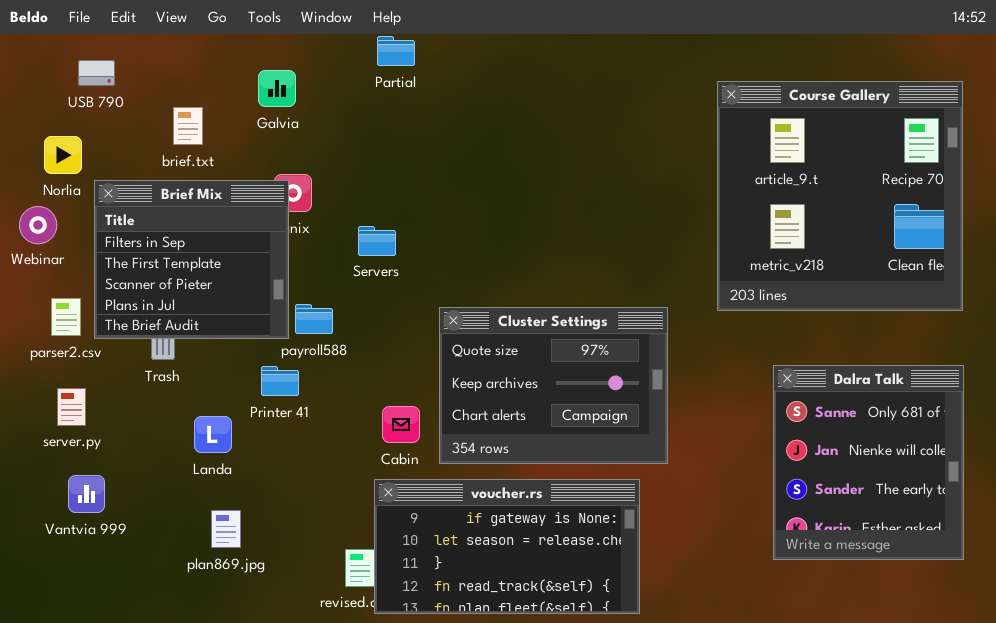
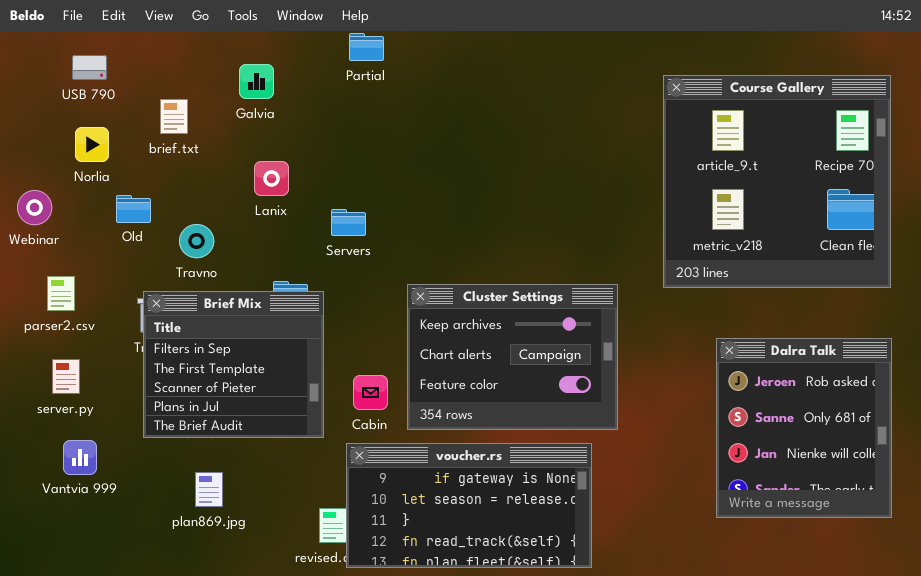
Norlia: [44,136,82,174] -> [75,127,109,162], moved
Brief Mix: [94,180,289,339] -> [143,291,324,438], moved
Cluster Settings: [439,307,668,464] -> [407,284,618,430], scrolled down 1 row
Dalra Talk: [773,365,964,560] -> [716,338,892,518], scrolled up 1 row

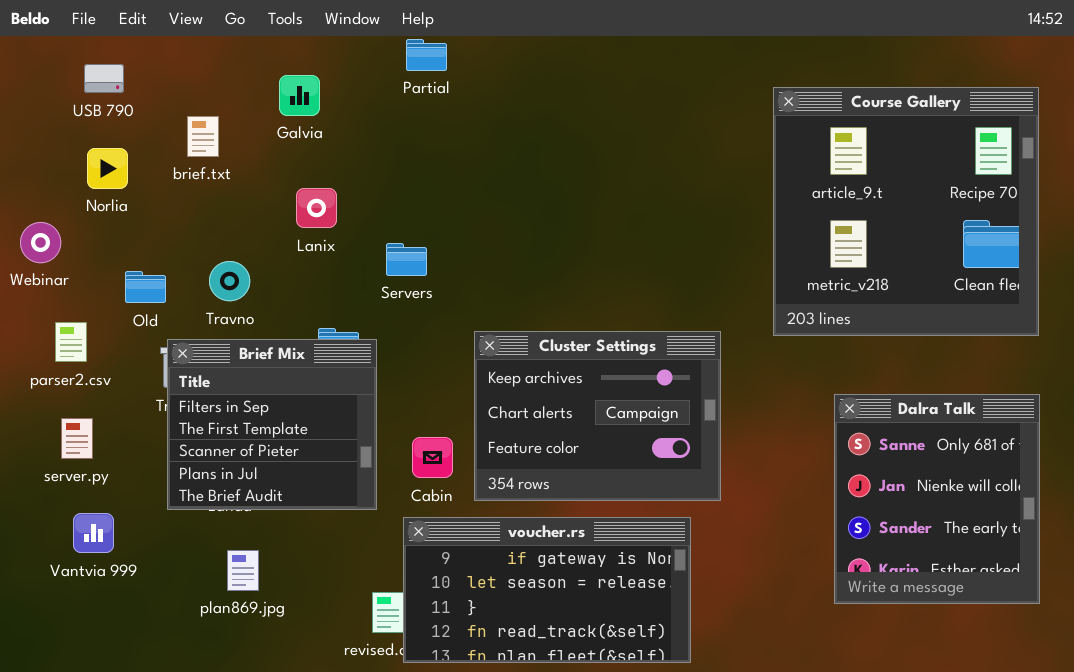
Old: [116,195,151,223] -> [125,271,166,303], moved
Dalra Talk: [716,338,892,518] -> [834,394,1040,604], scrolled down 1 row

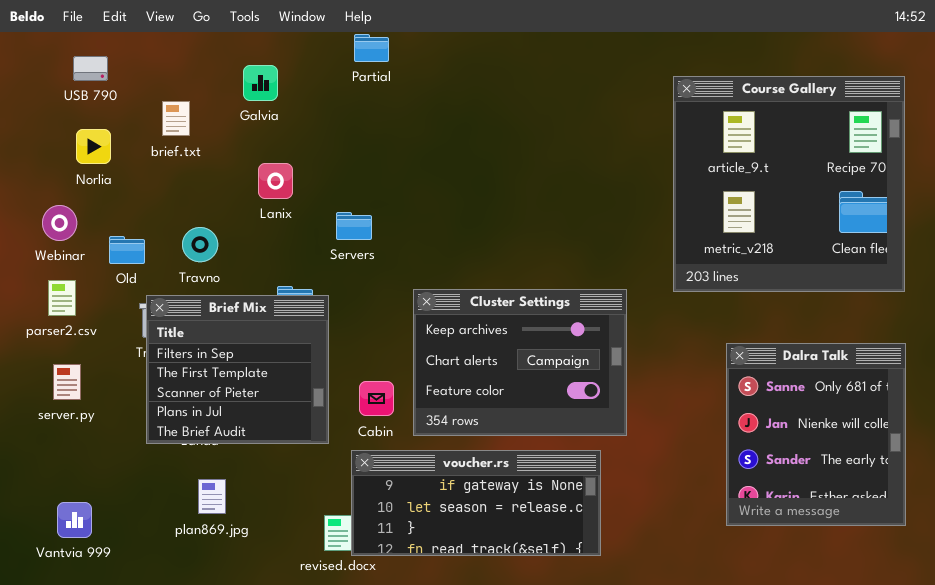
Webinar: [20,222,61,263] -> [42,205,77,241], moved
Vantvia 999: [73,513,114,553] -> [57,502,92,538], moved
voucher.rs: [403,517,691,663] -> [351,450,601,556], resized

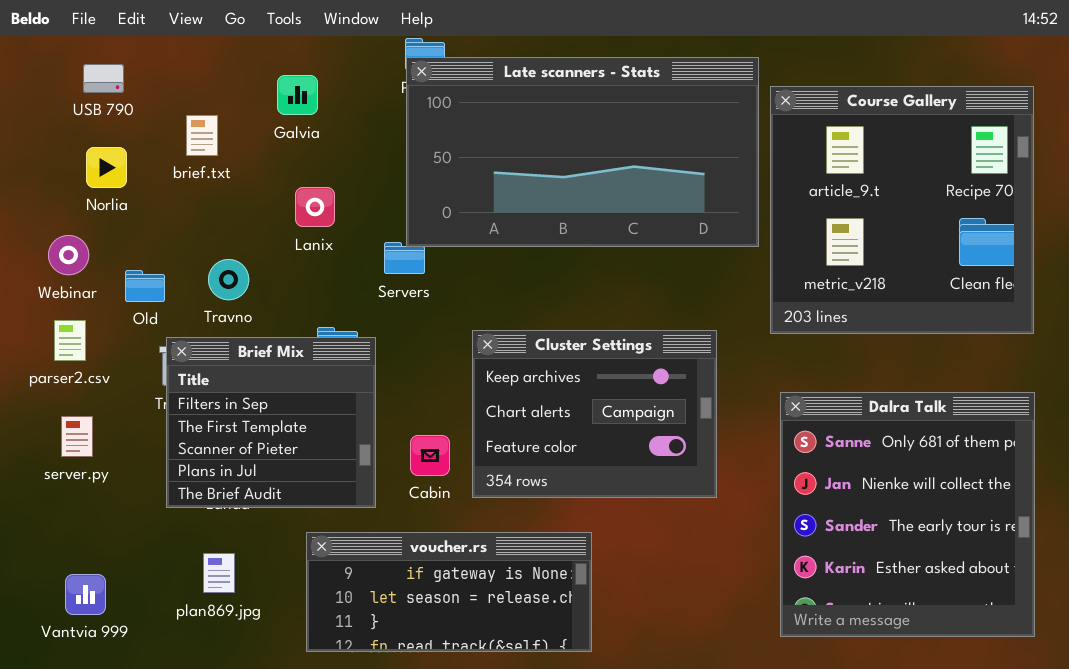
Late scanners - Stats: none -> [406,57,759,247], opened
Dalra Talk: [726,343,906,526] -> [780,392,1035,637], resized
voucher.rs: [351,450,601,556] -> [306,532,592,652], moved
plan869.jpg: [198,479,226,514] -> [203,553,235,593], moved

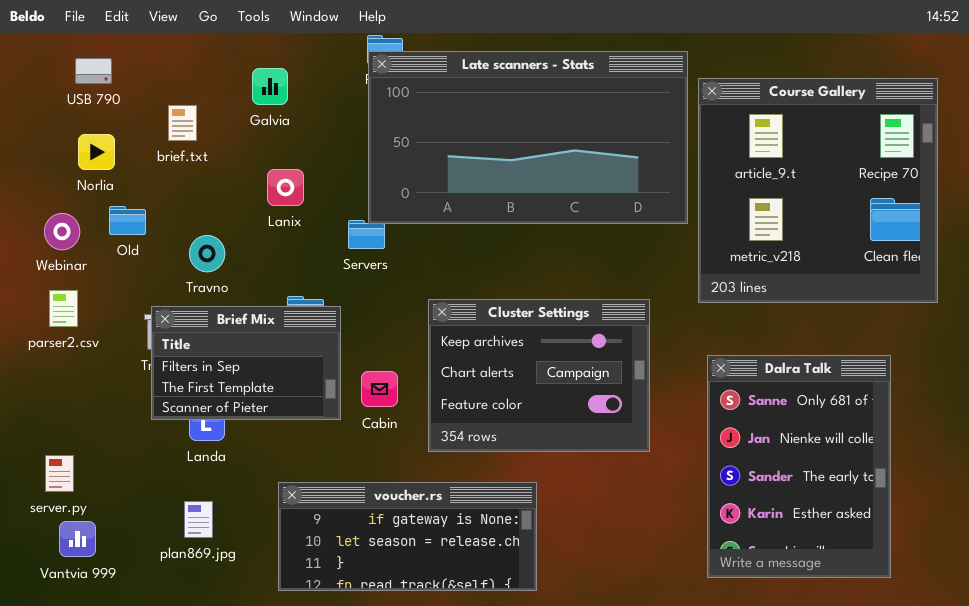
Old: [125,270,165,302] -> [109,206,146,235], moved
Brief Mix: [166,337,376,508] -> [151,306,341,420], resized
Dalra Talk: [780,392,1035,637] -> [707,355,891,578], resized
server.py: [61,416,93,457] -> [45,455,74,492], moved
Cabin: [410,435,450,476] -> [361,371,398,407], moved

